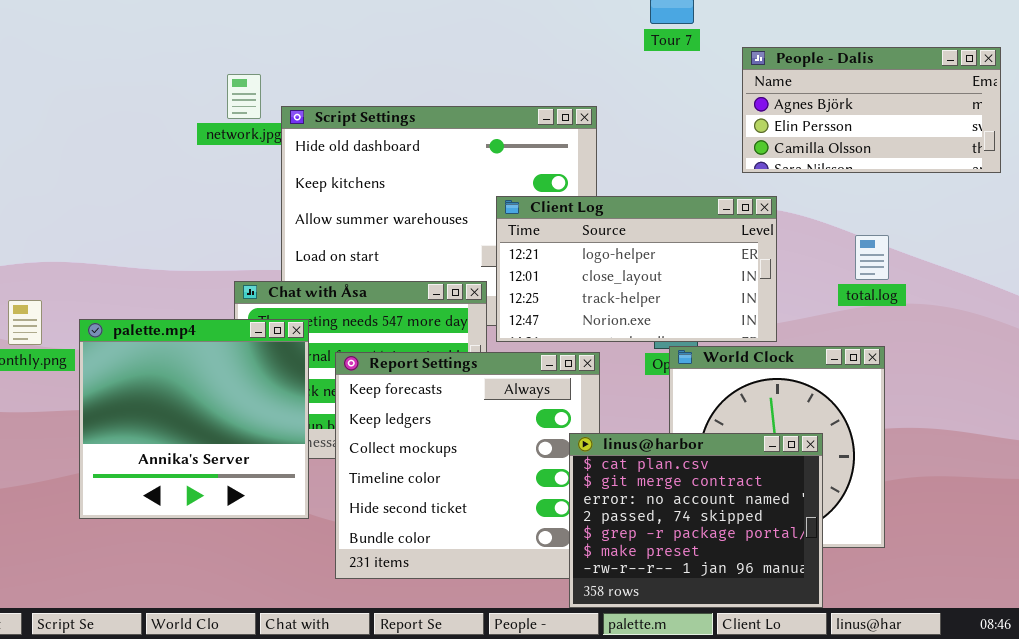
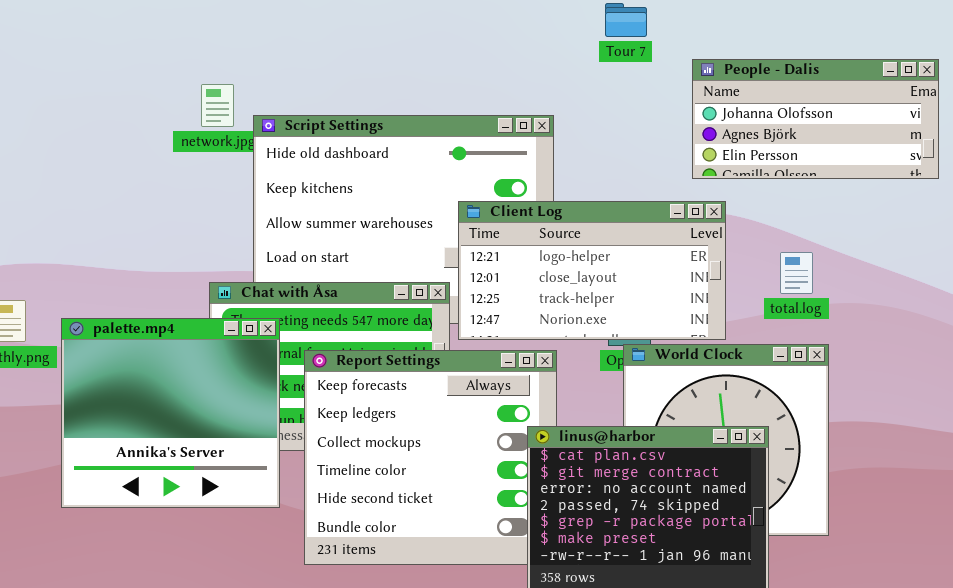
People - Dalis: [742,47,1001,173] -> [692,59,939,179], scrolled up 1 row
total.log: [855,235,889,280] -> [780,252,813,294], moved

